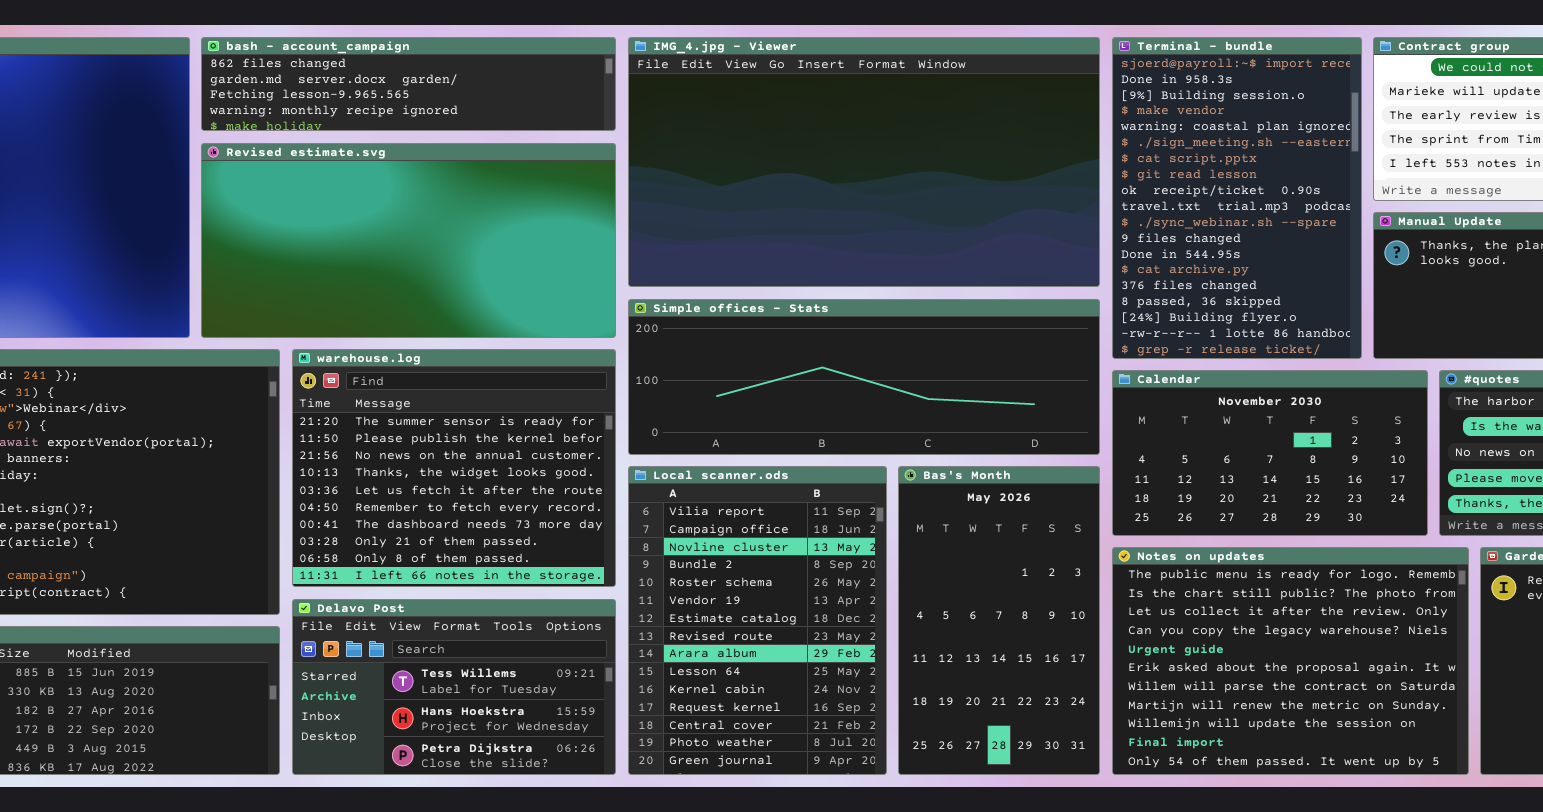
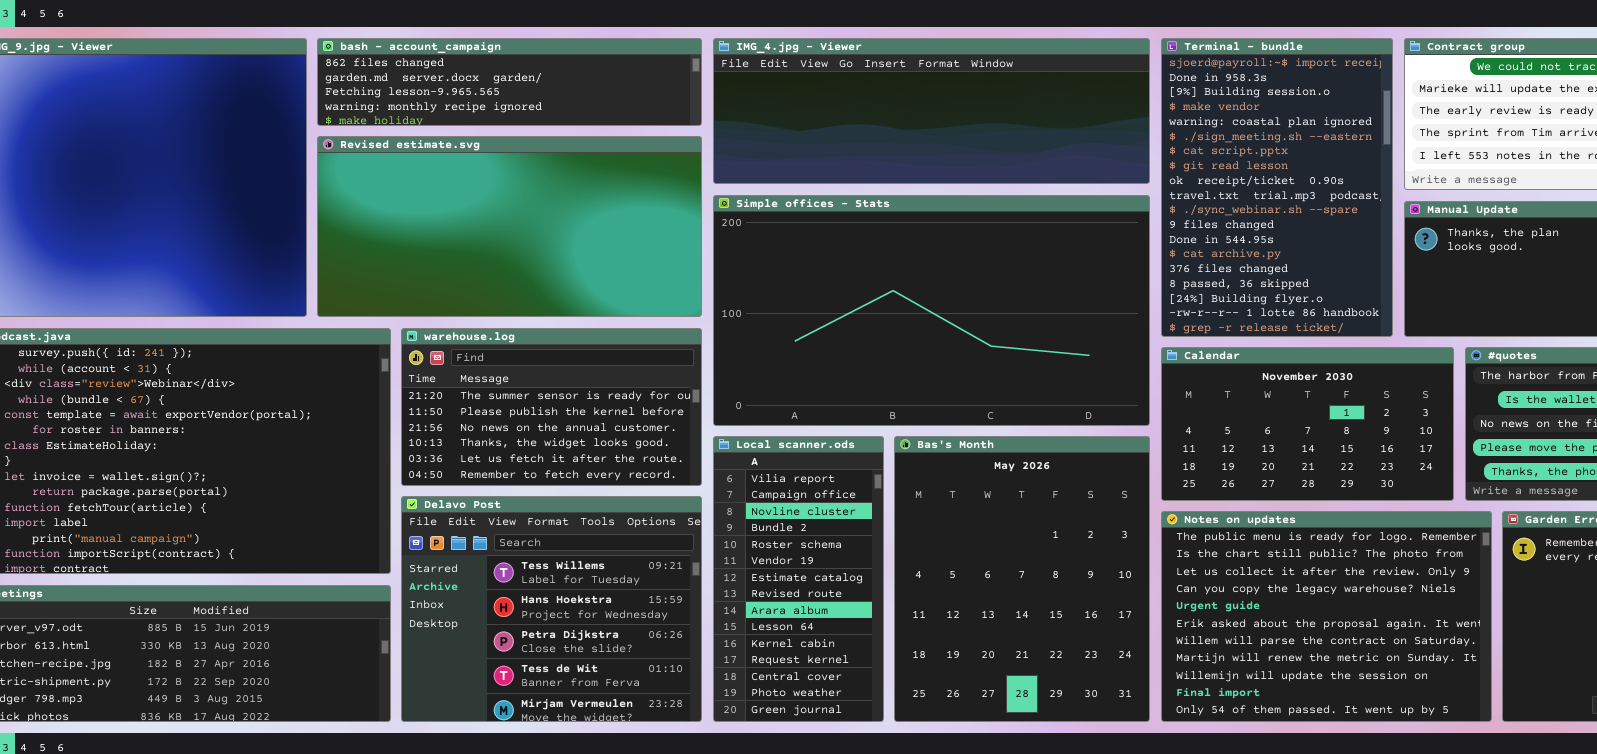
IMG_4.jpg - Viewer: [628,37,1100,287] -> [713,38,1150,184], resized
Simple offices - Stats: [628,299,1100,455] -> [713,195,1150,426], resized
warehouse.log: [292,349,616,587] -> [401,328,702,486], resized
Local scanner.ods: [628,466,887,775] -> [713,436,884,722], resized
Bas's Month: [898,466,1100,775] -> [894,436,1150,722], resized
Delavo Post: [292,599,616,775] -> [401,496,702,722], resized

